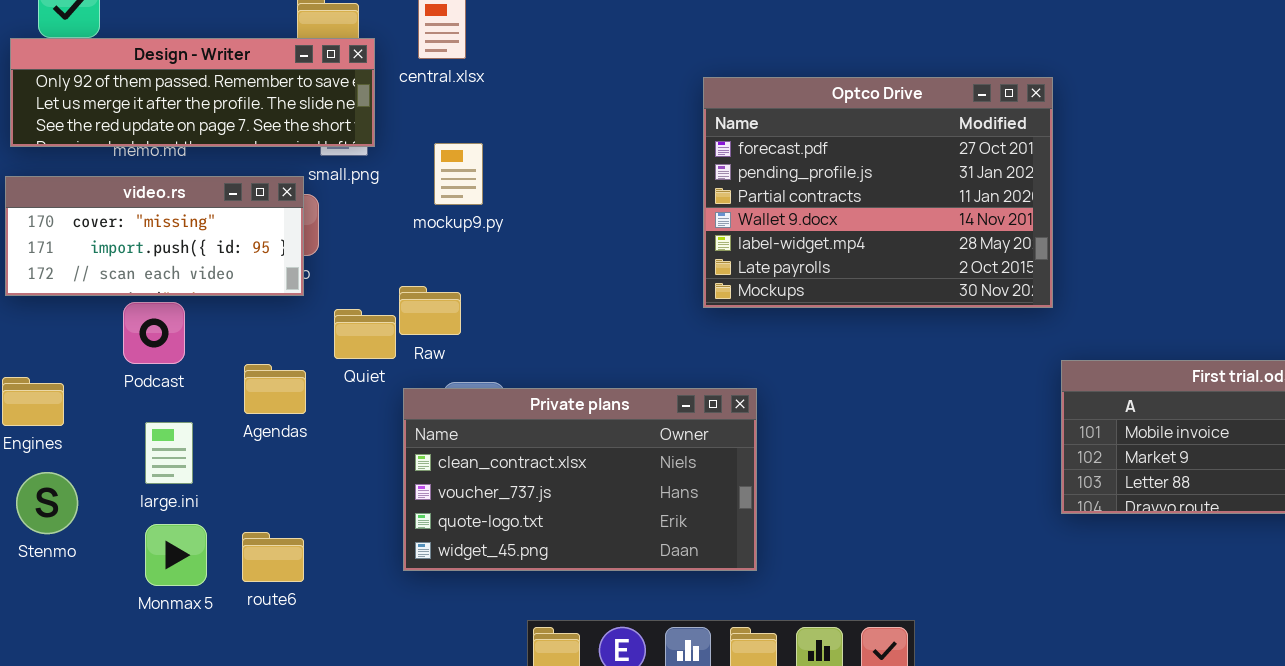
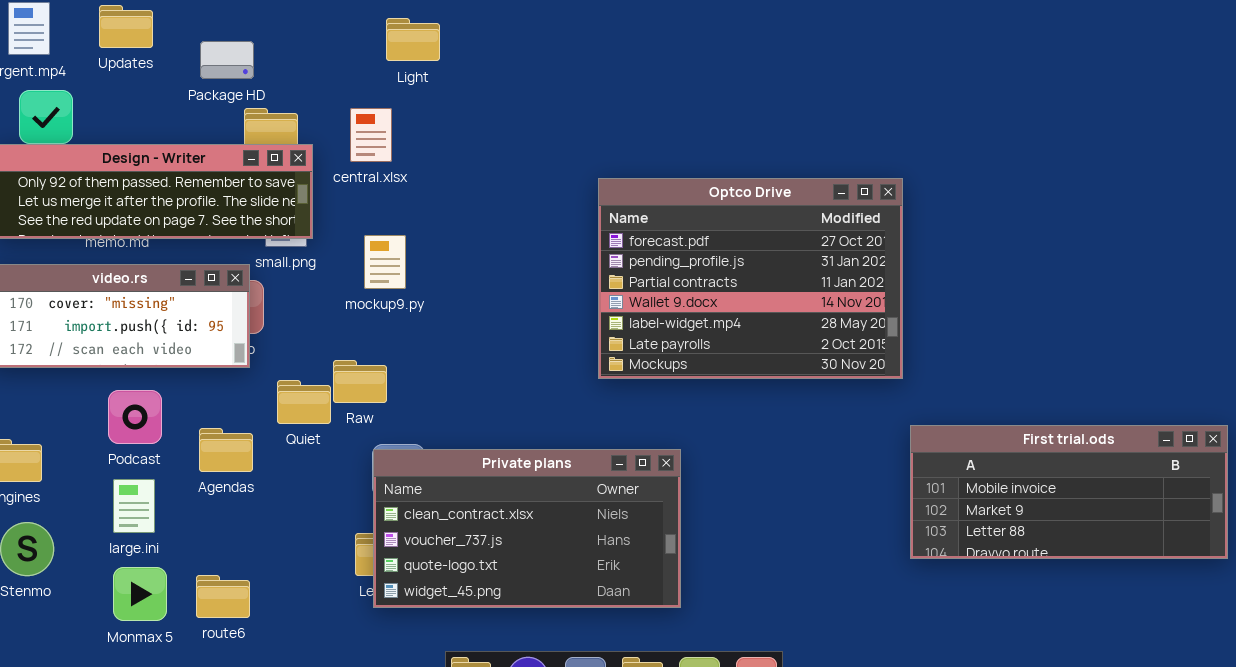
Podcast: [123,302,185,364] -> [108,390,162,444], moved
Private plans: [403,388,757,571] -> [373,449,681,608], moved

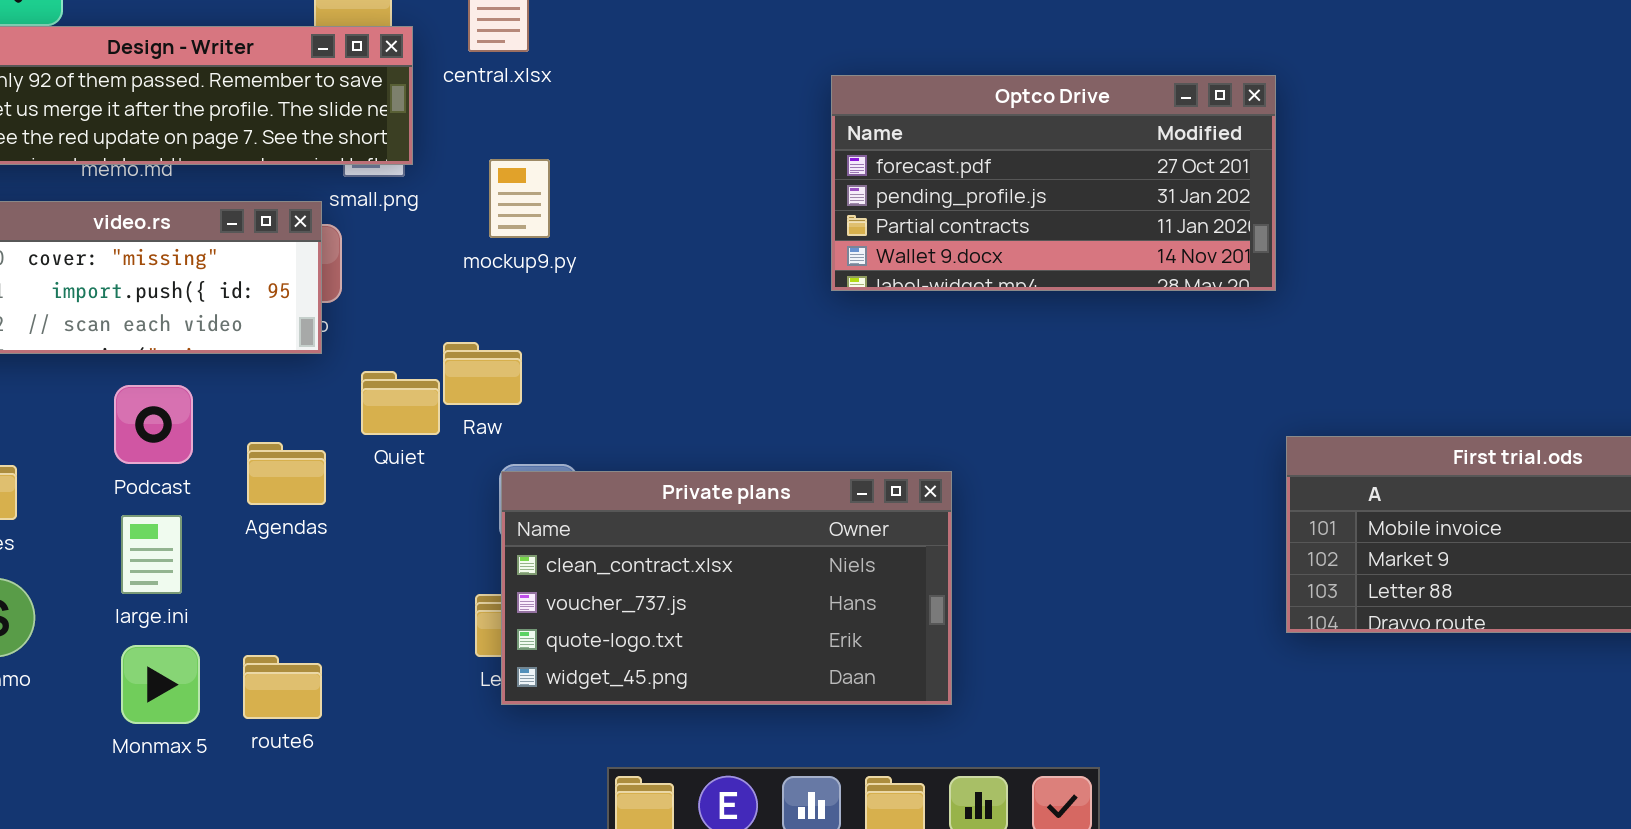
Optco Drive: [598,178,903,379] -> [831,75,1276,291], resized

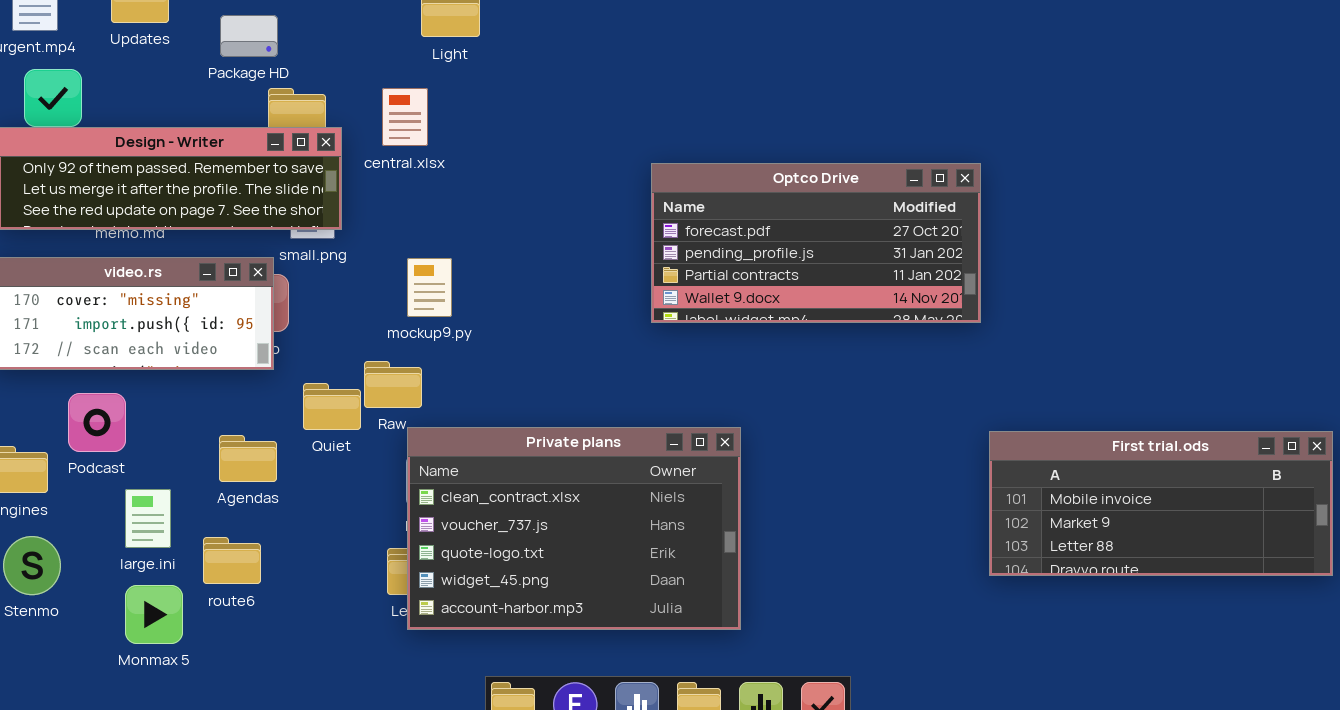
mockup9.py: [489,159,550,238] -> [407,258,452,317], moved
Podcast: [114,385,193,464] -> [68,393,126,452], moved
Private plans: [501,471,952,705] -> [407,427,741,630], resized
route6: [243,655,322,719] -> [203,537,261,584], moved

